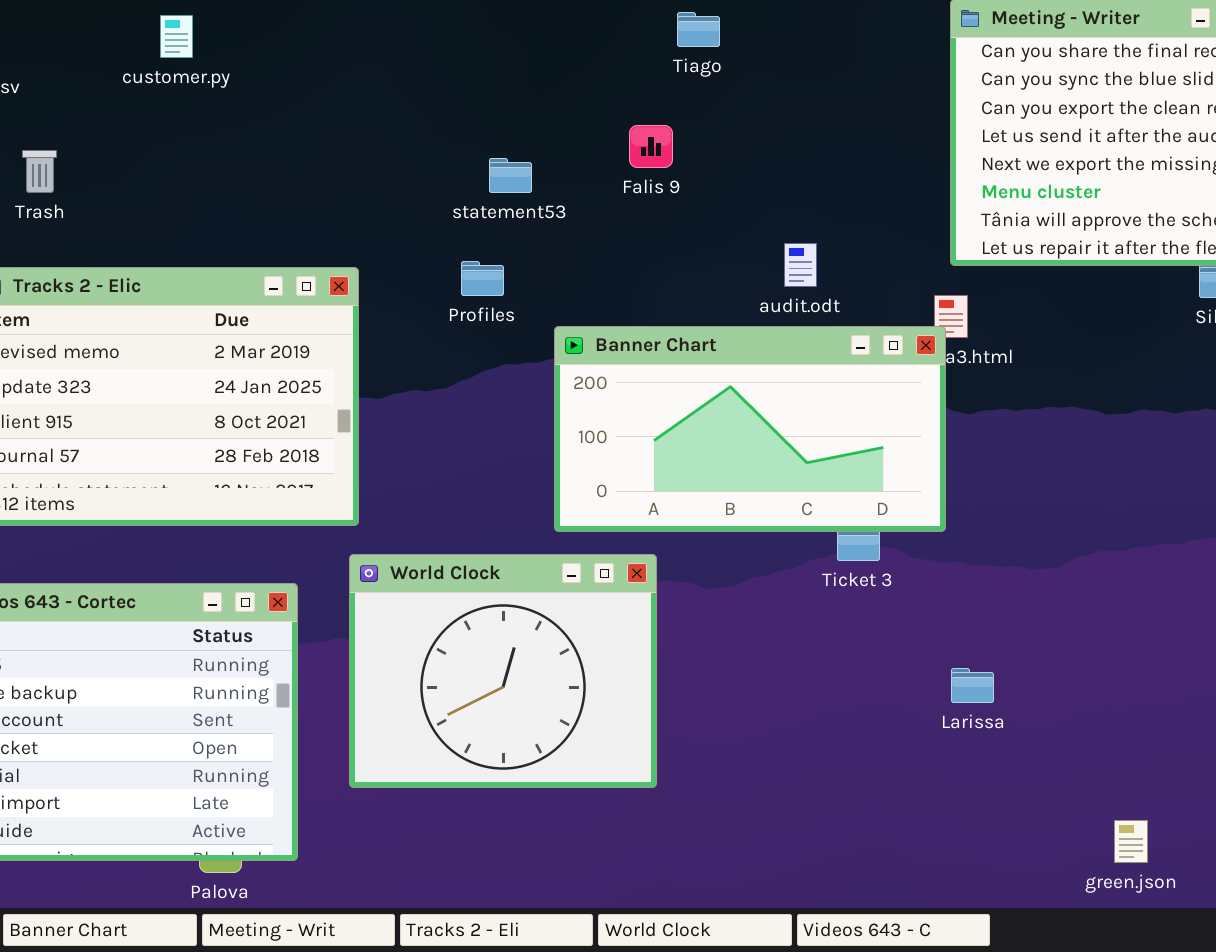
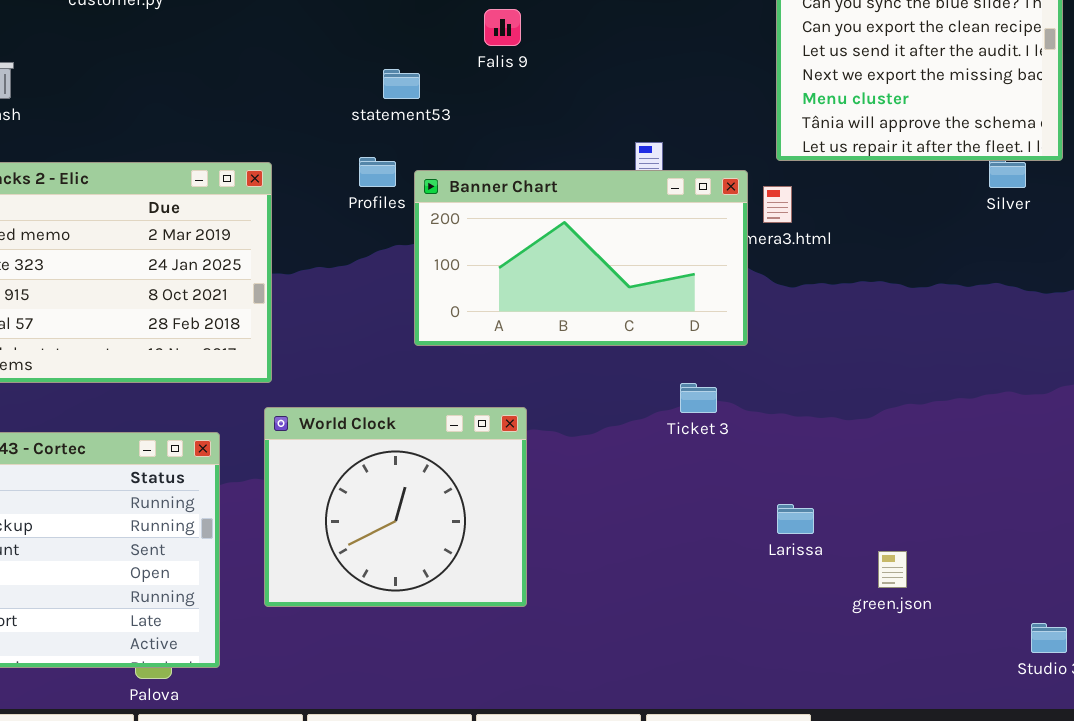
Falis 9: [629,125,673,168] -> [484,9,521,46], moved
Banner Chart: [554,326,946,532] -> [414,170,748,346], moved
green.json: [1114,820,1148,863] -> [878,551,907,588], moved

